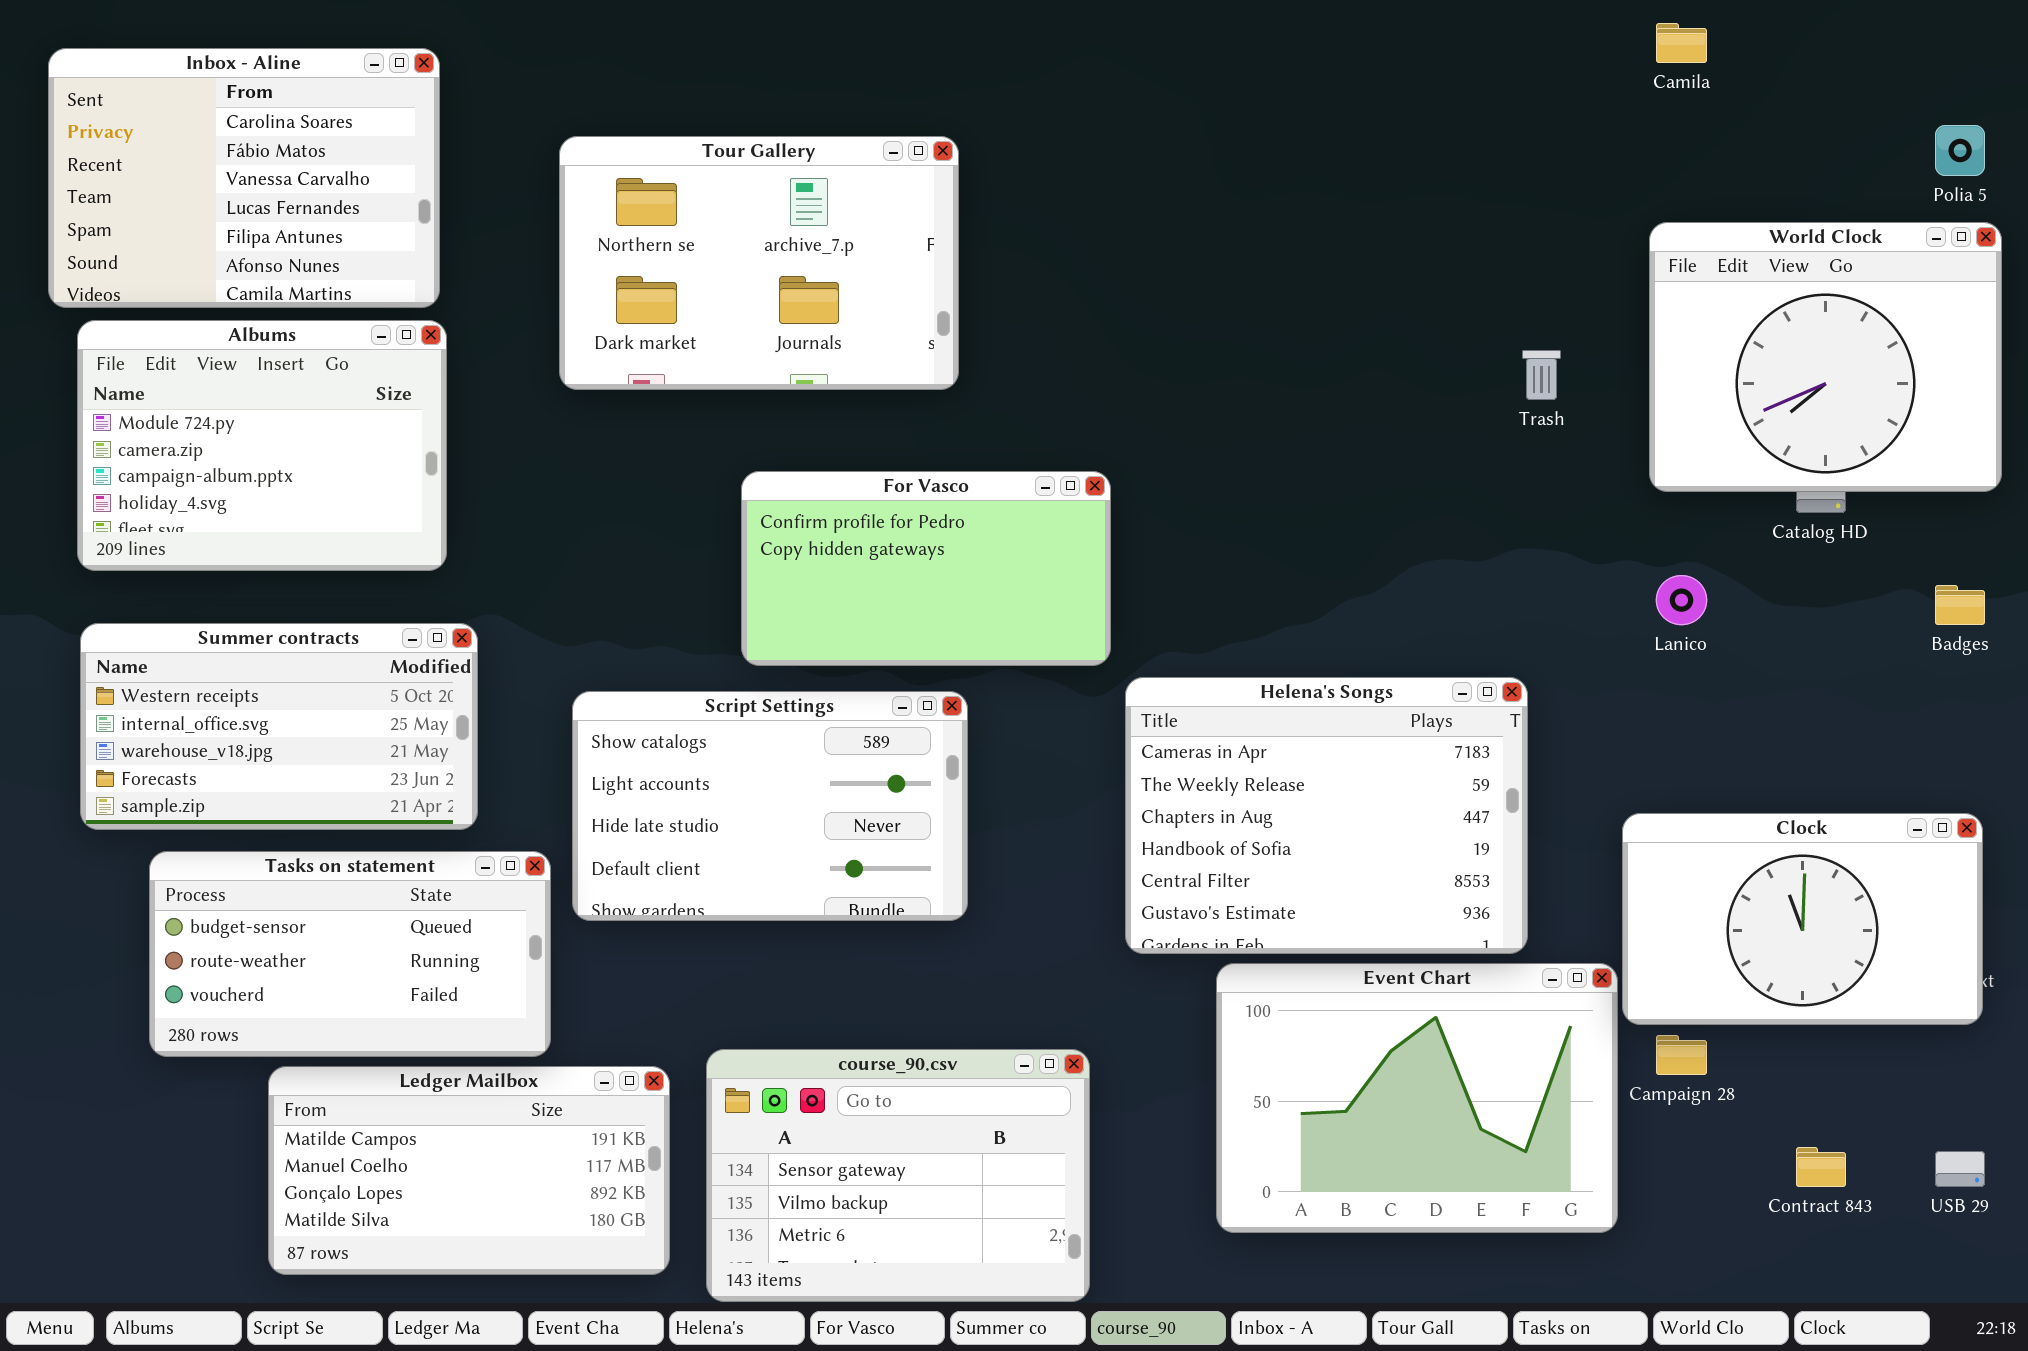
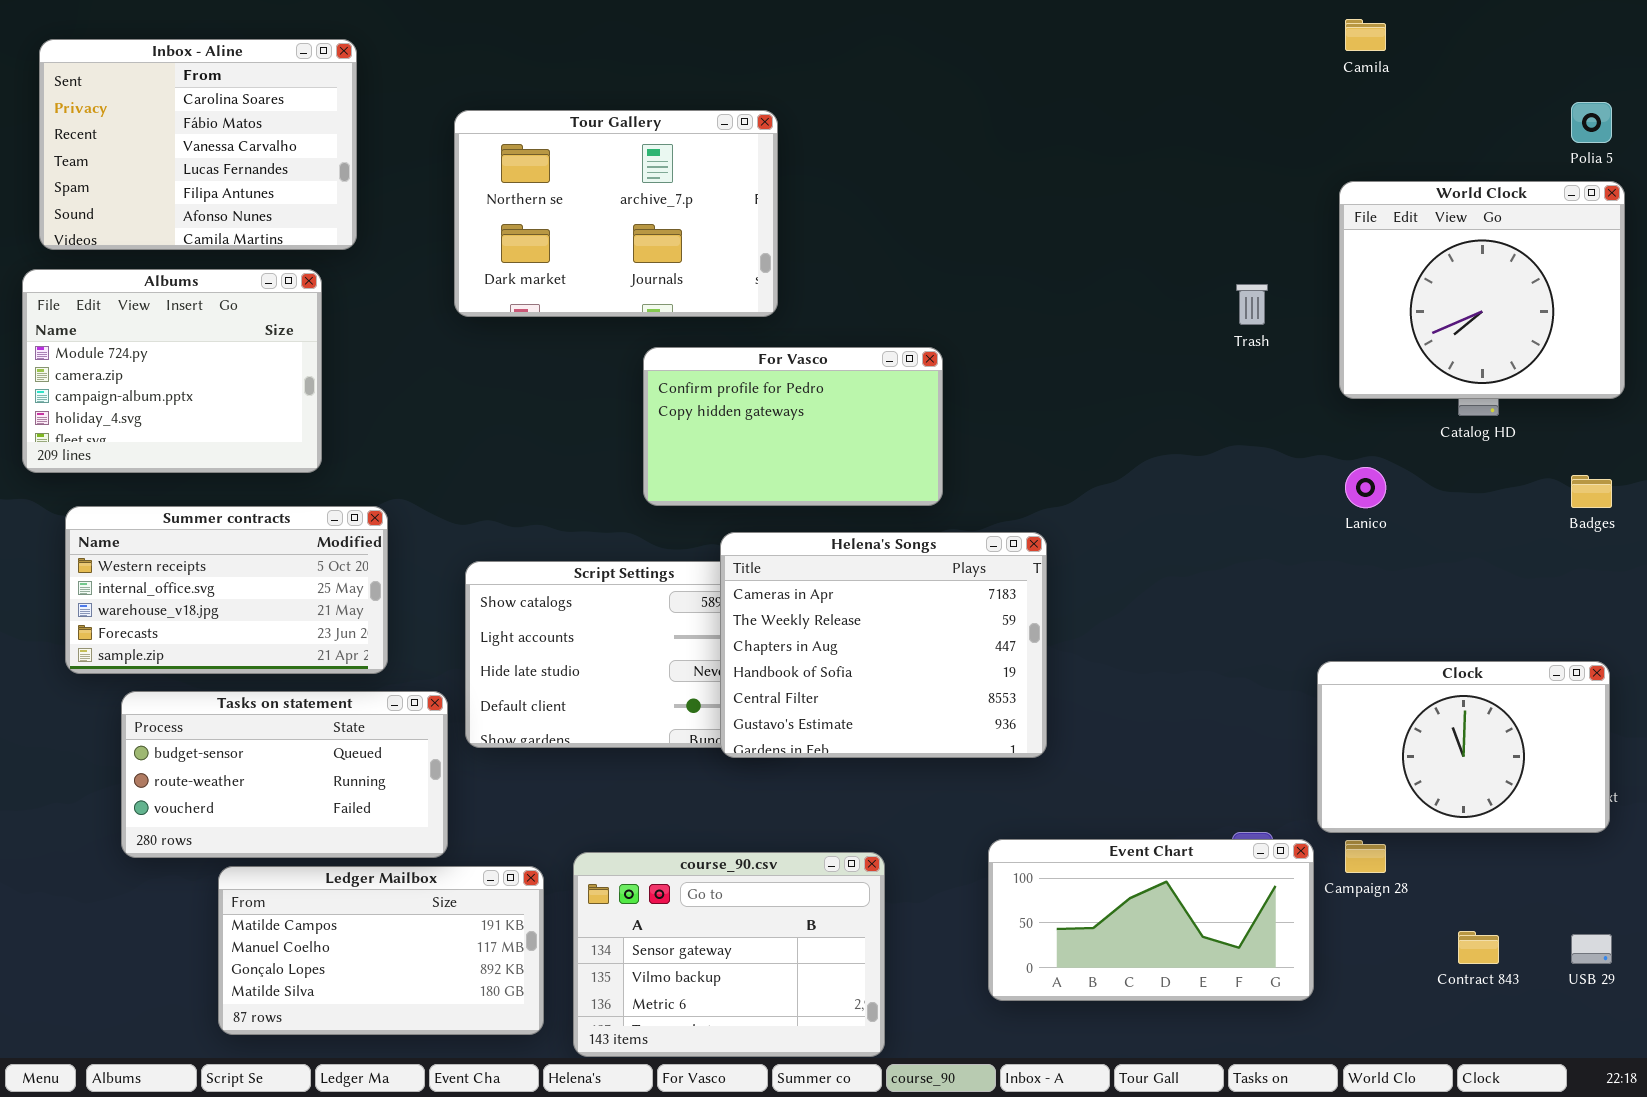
Albums: [77,320,447,571] -> [22,269,322,473], moved
For Vasco: [741,471,1111,666] -> [643,347,943,506], moved
Helena's Songs: [1125,677,1528,954] -> [720,532,1047,758], moved
Event Chart: [1216,963,1618,1233] -> [988,839,1314,1001], resized

